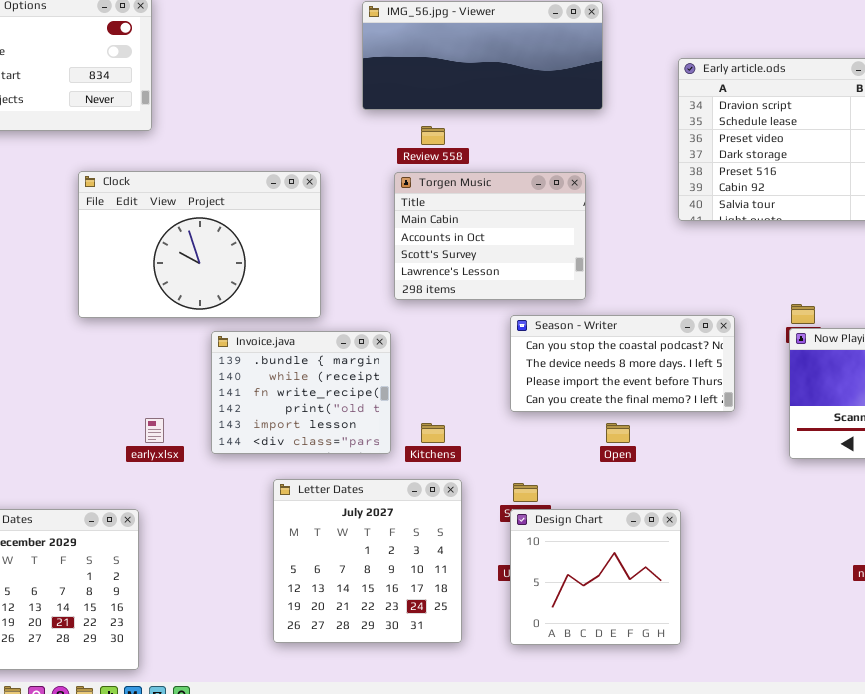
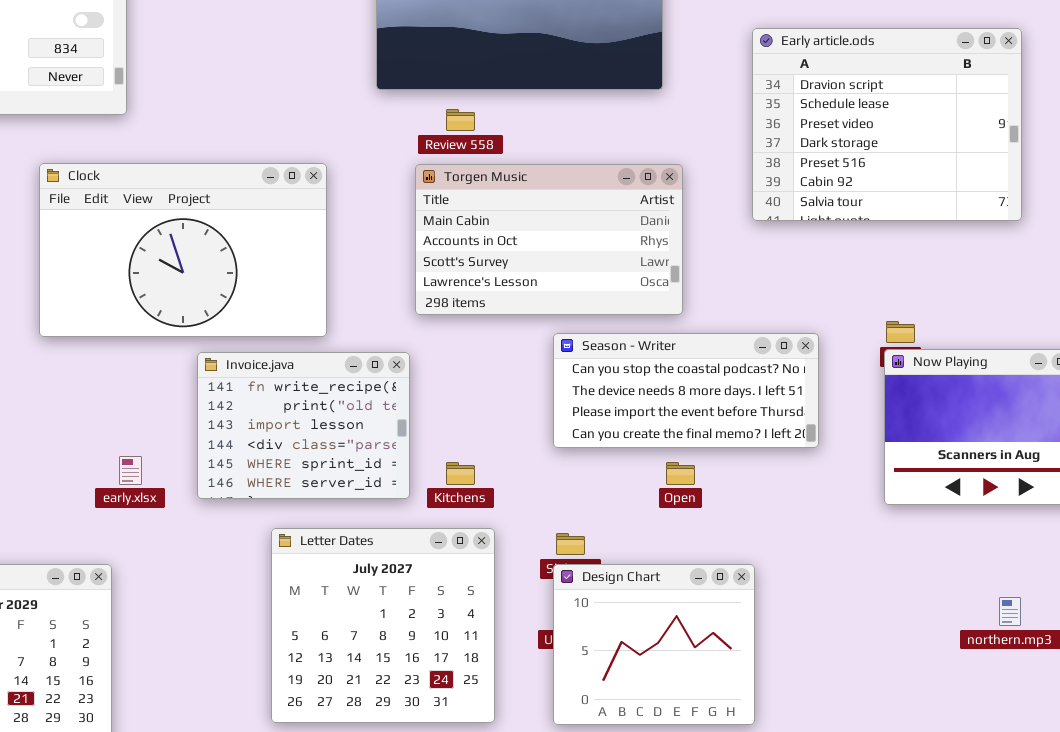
Torgen Music: [394,172,586,300] -> [415,164,683,315], resized
Invoice.java: [211,331,391,454] -> [197,352,410,499], scrolled down 2 rows

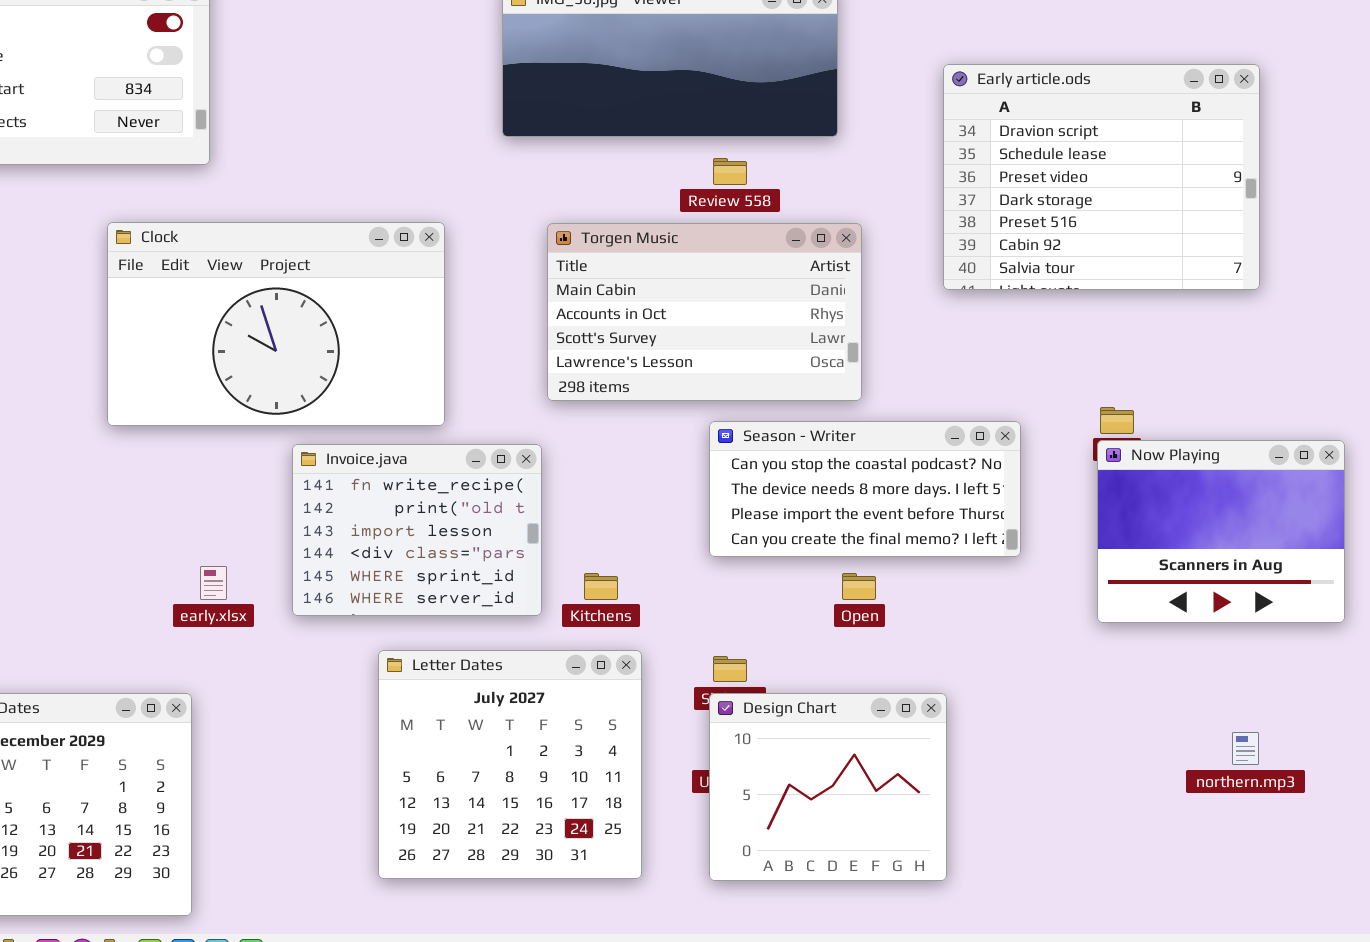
Review 558: [446,109,475,131] -> [713,158,747,185], moved

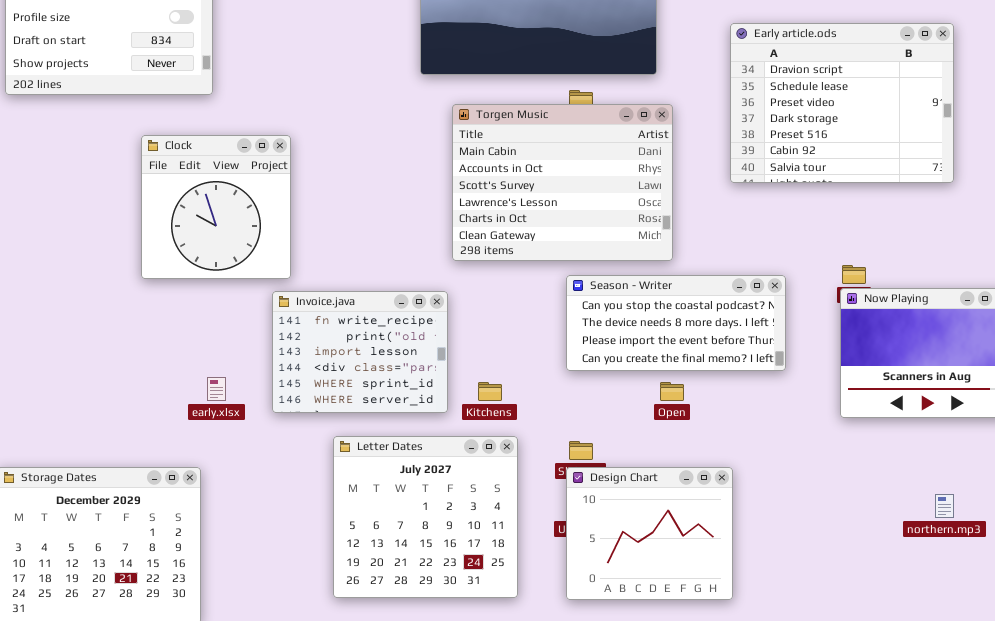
Clock: [107,222,445,426] -> [141,135,291,279], resized
Torgen Music: [547,223,862,401] -> [452,104,673,261], resized

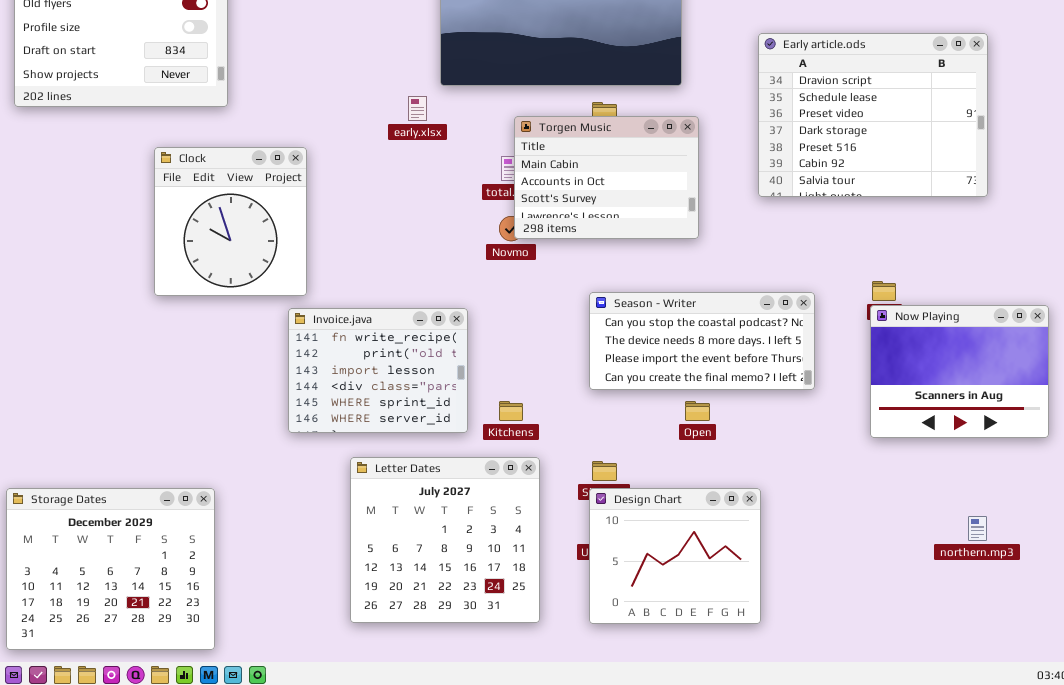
Torgen Music: [452,104,673,261] -> [514,116,699,239], resized
early.xlsx: [207,377,226,401] -> [408,96,427,121], moved

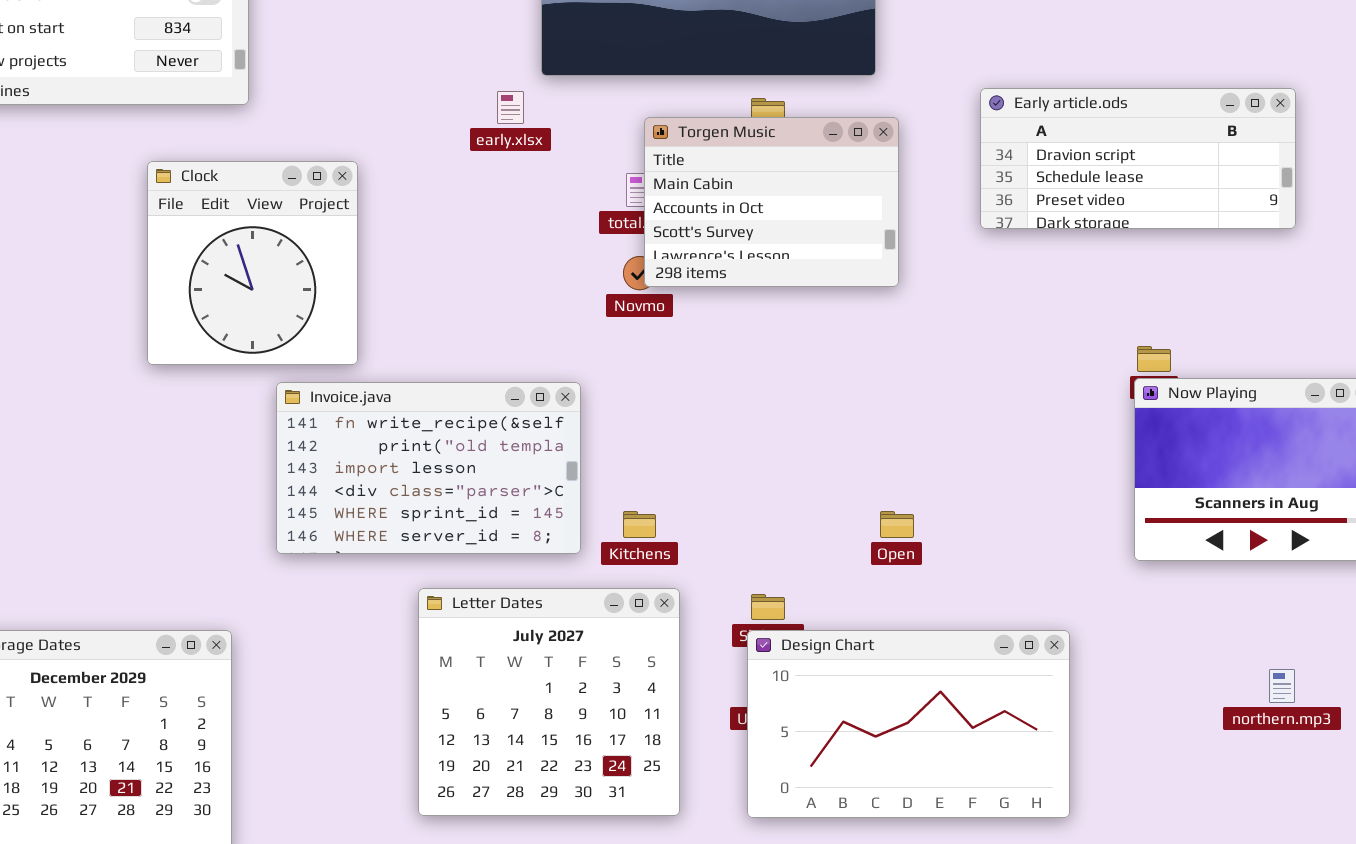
Early article.ods: [758,33,988,197] -> [980,88,1296,229], resized
Season - Writer: [589,292,815,390] -> none, closed
Invoice.java: [288,308,468,433] -> [276,382,581,554], resized
Design Chart: [589,488,761,624] -> [747,630,1070,818], resized

